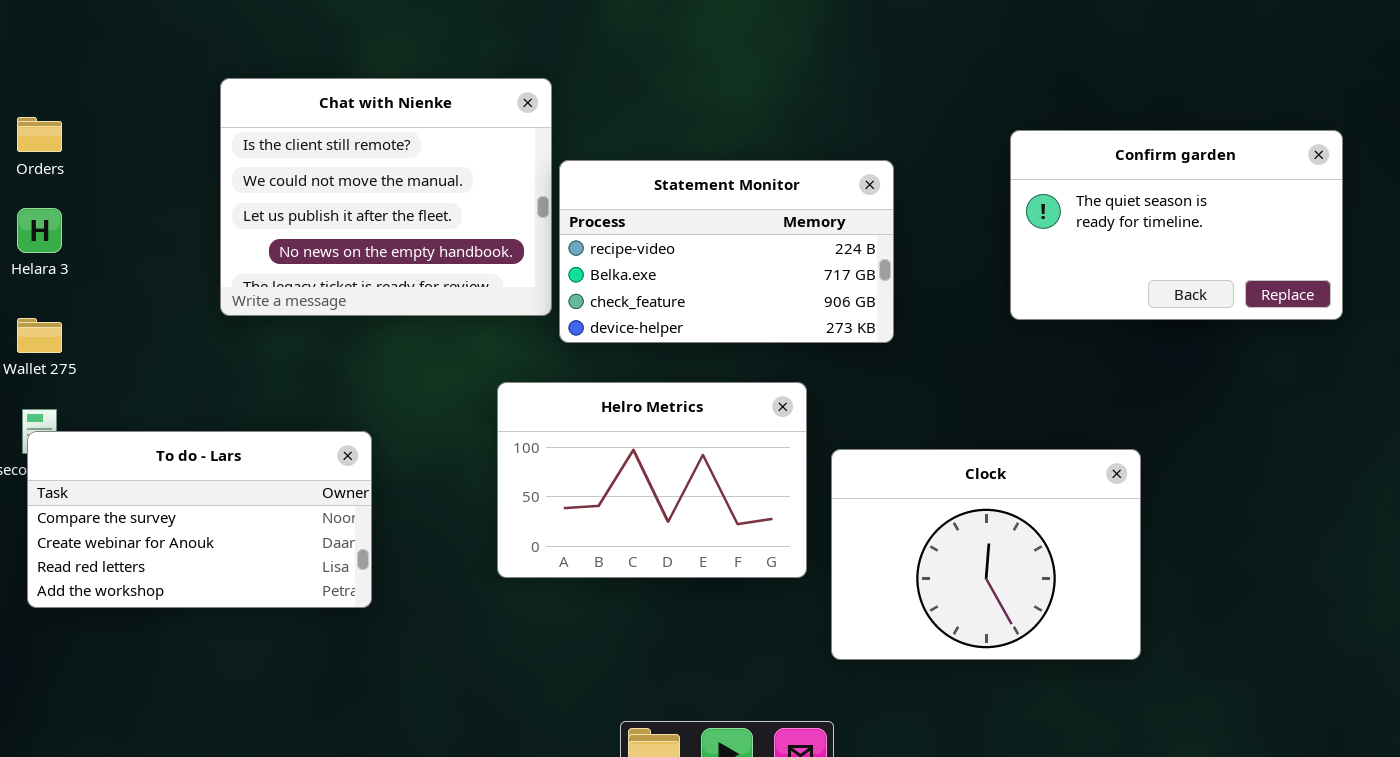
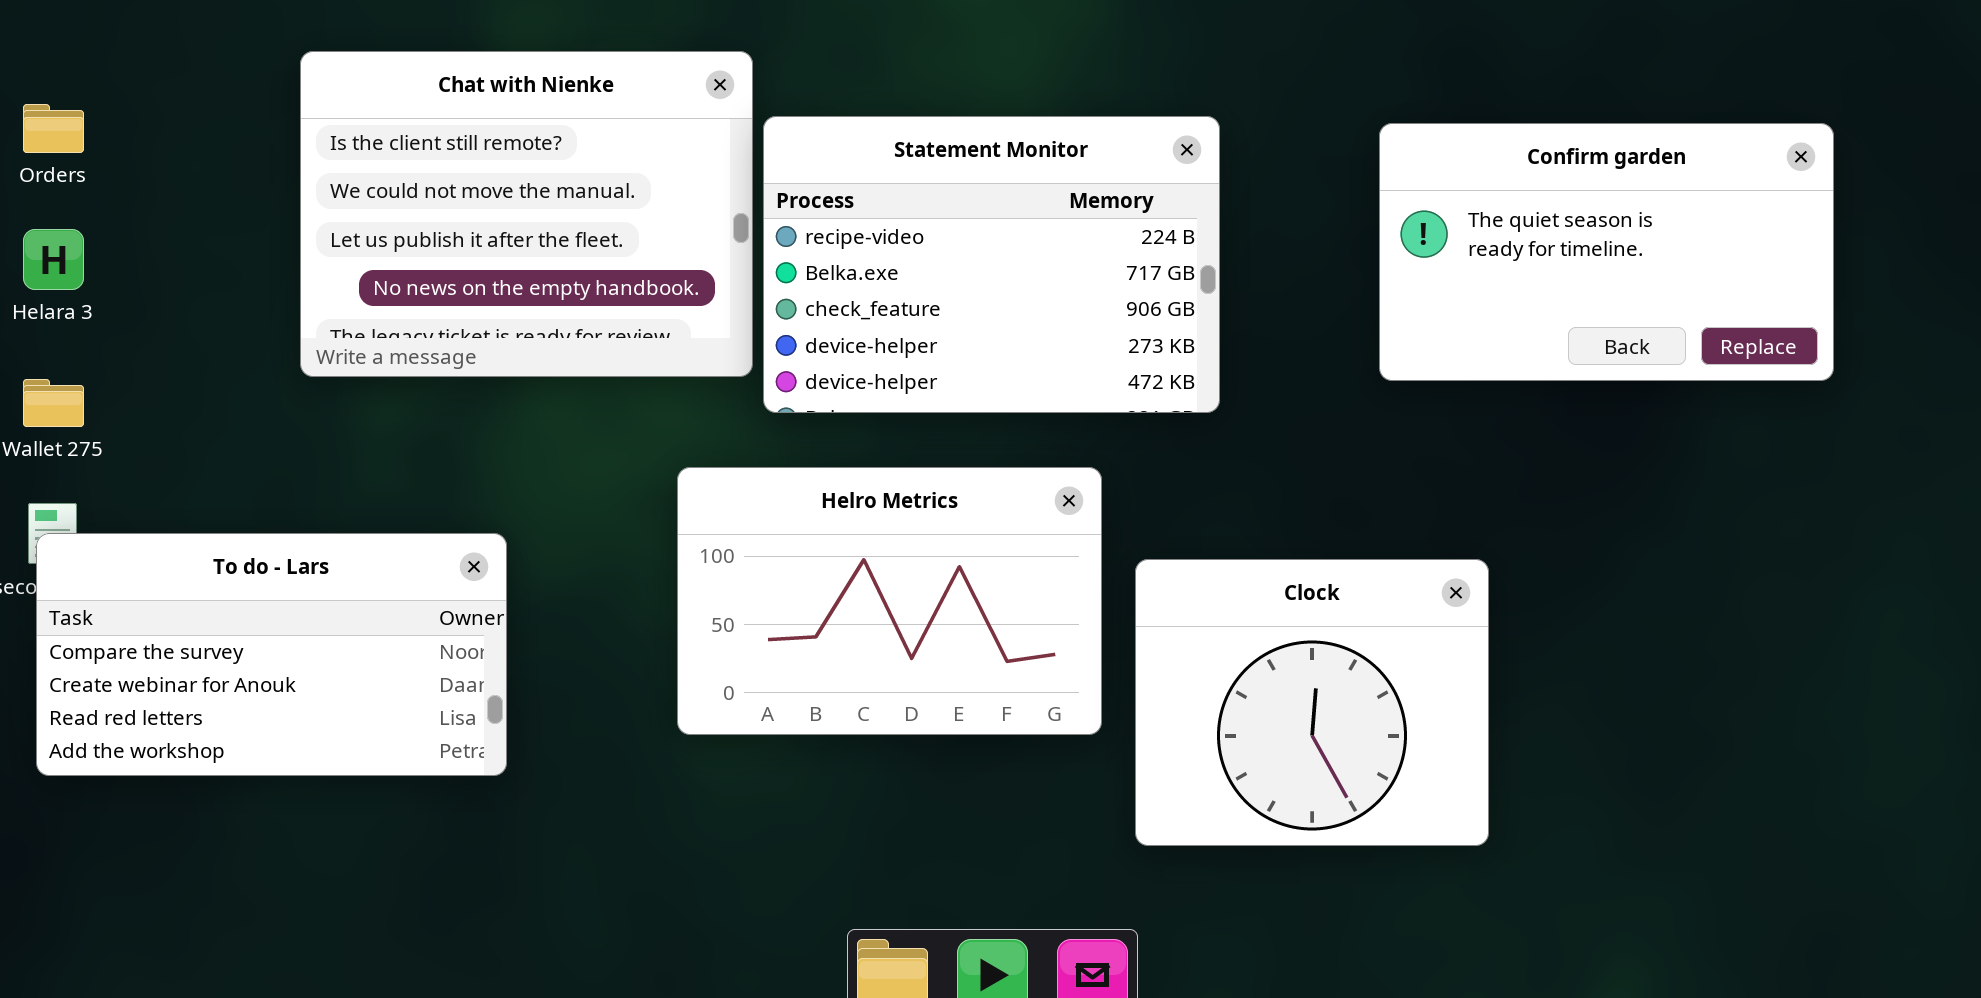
Statement Monitor: [559,160,894,343] -> [763,116,1220,413], resized
Clock: [831,449,1141,660] -> [1135,559,1489,846], resized

